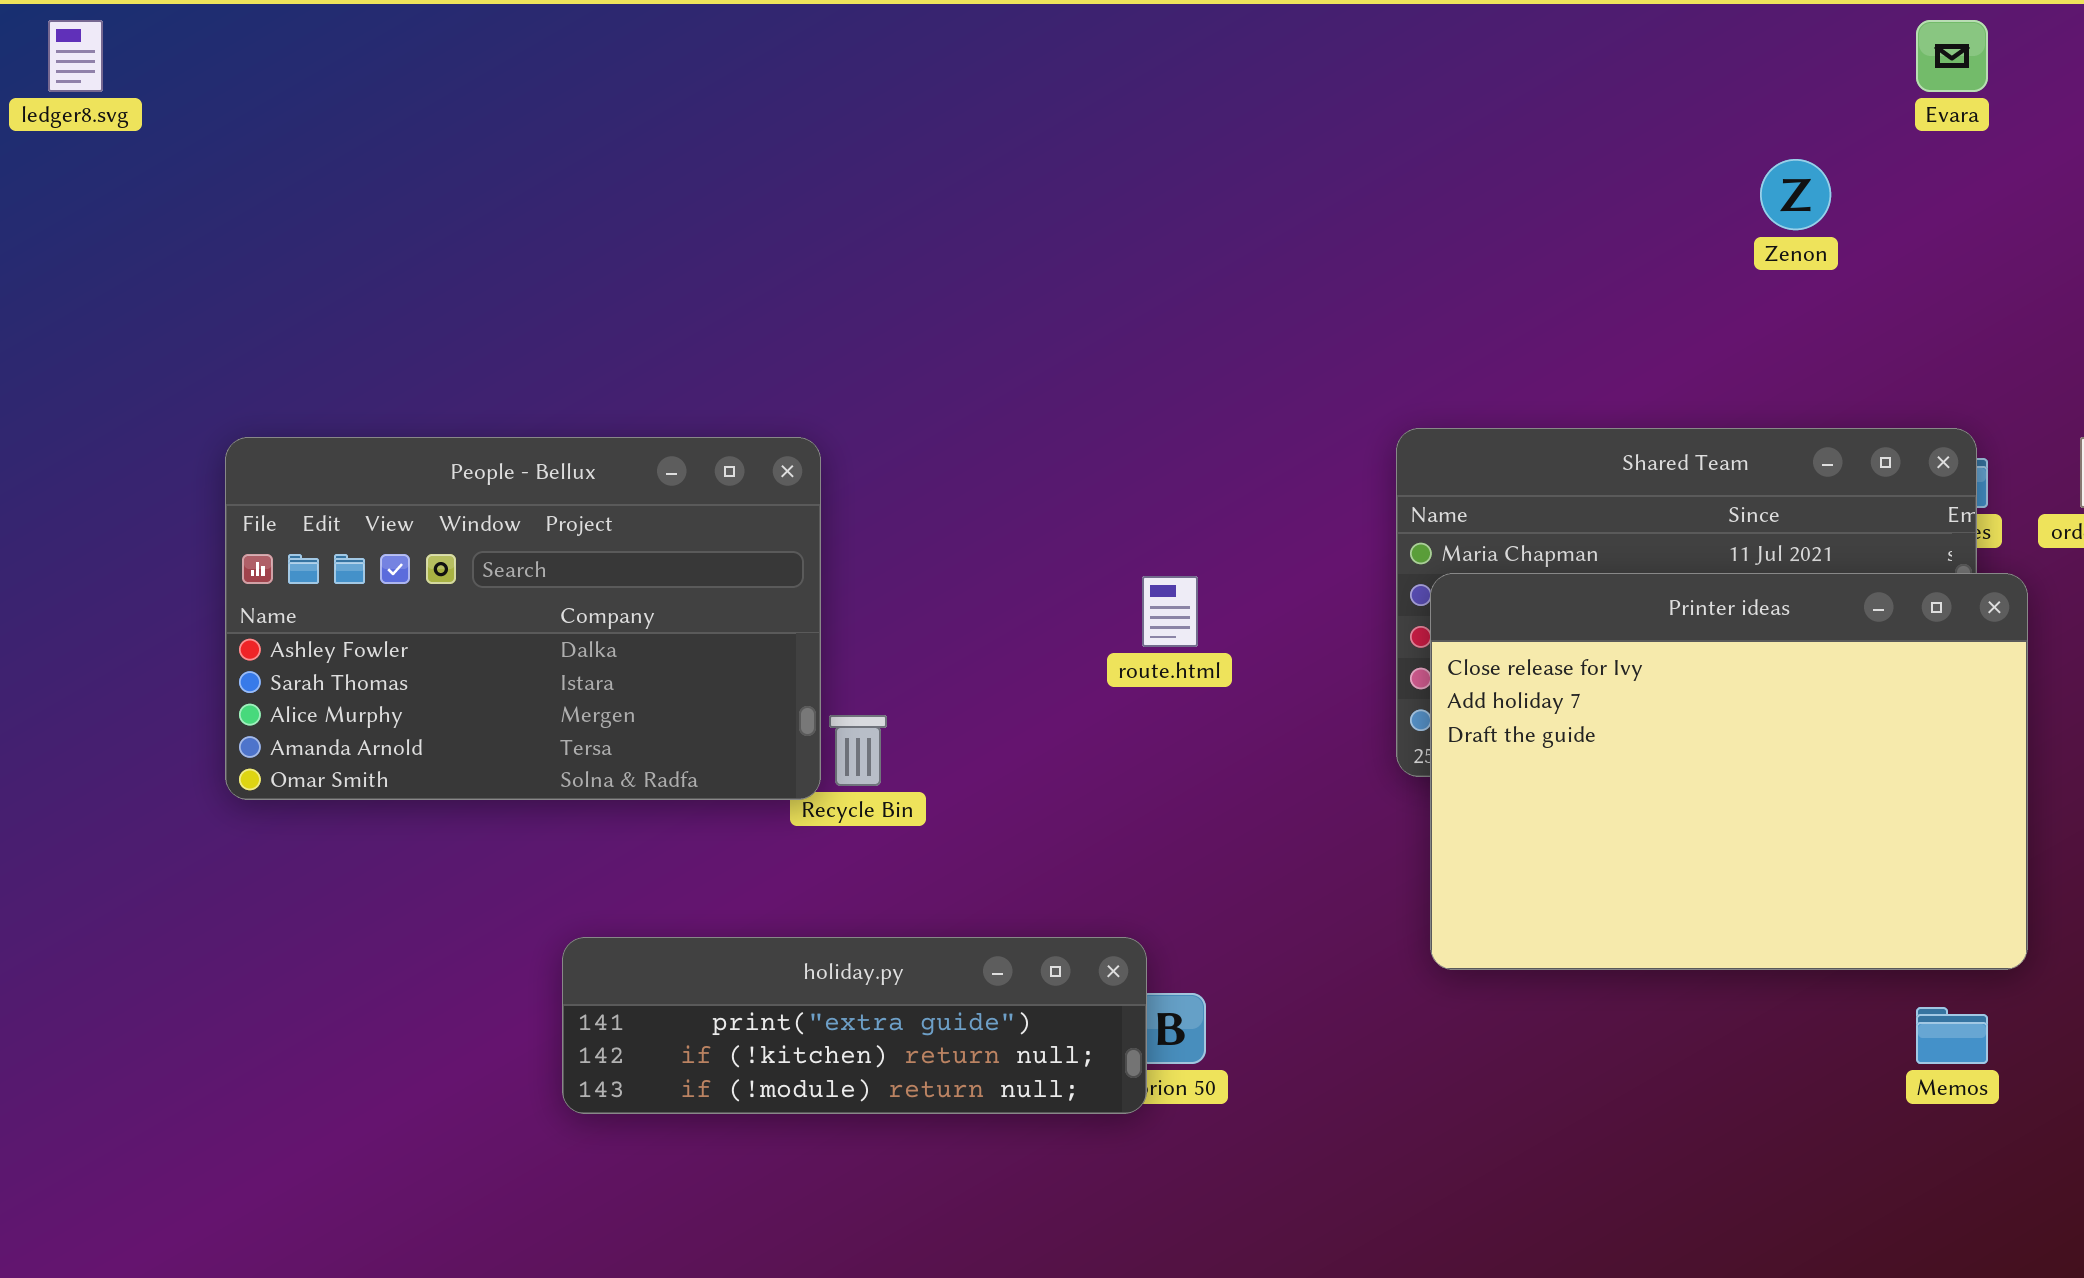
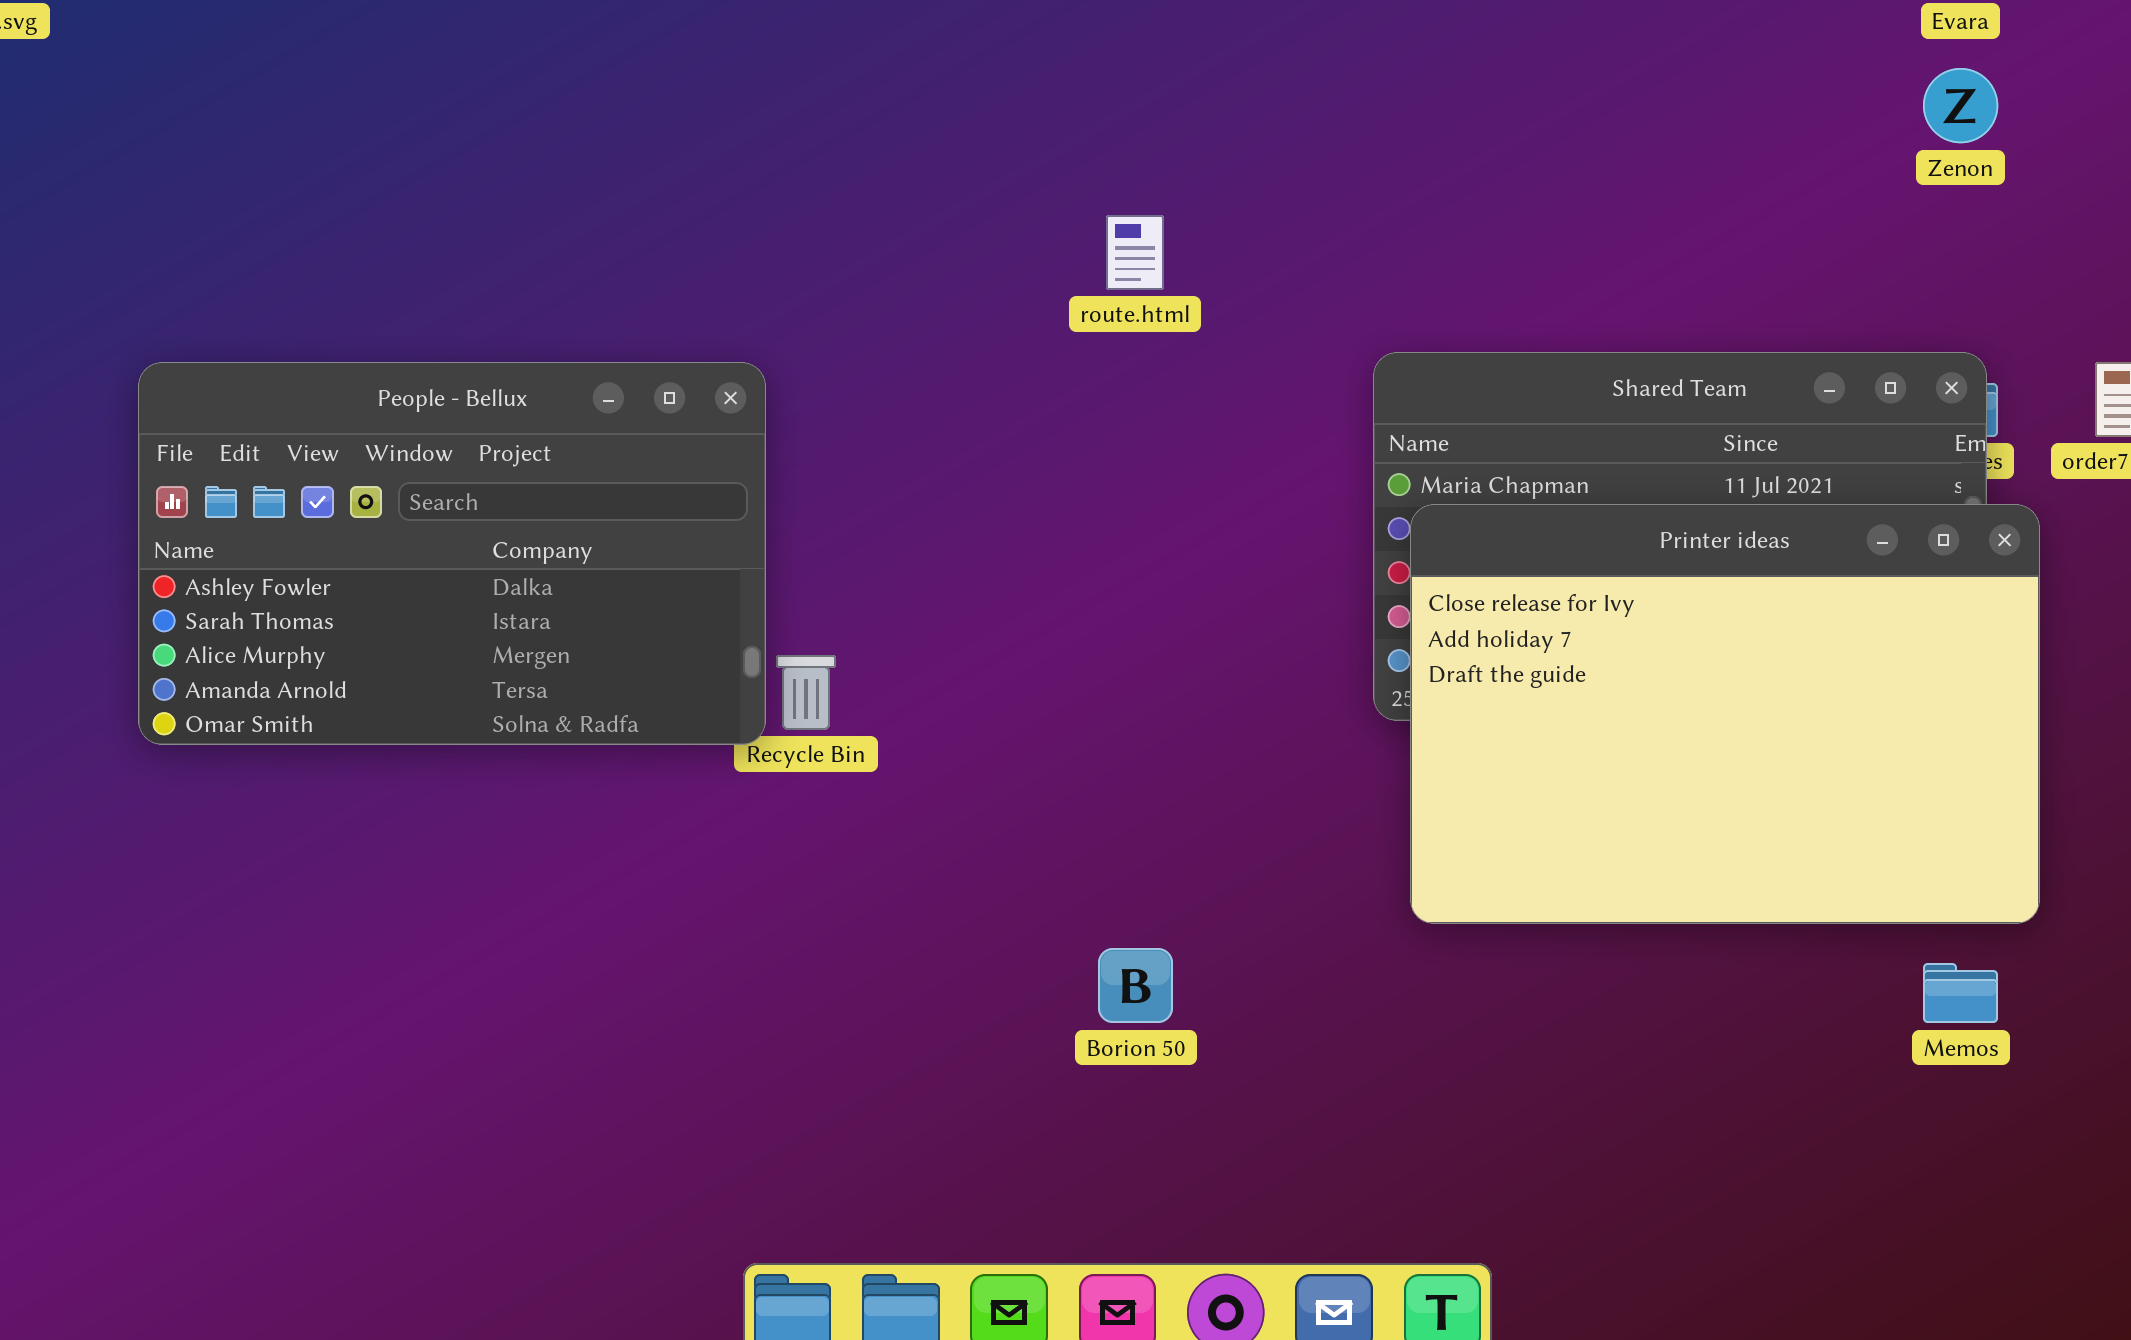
Zenon: [1760,159,1831,230] -> [1923,68,1998,143], moved
route.html: [1142,576,1198,647] -> [1106,215,1164,290], moved
holiday.py: [562,937,1147,1114] -> none, closed

